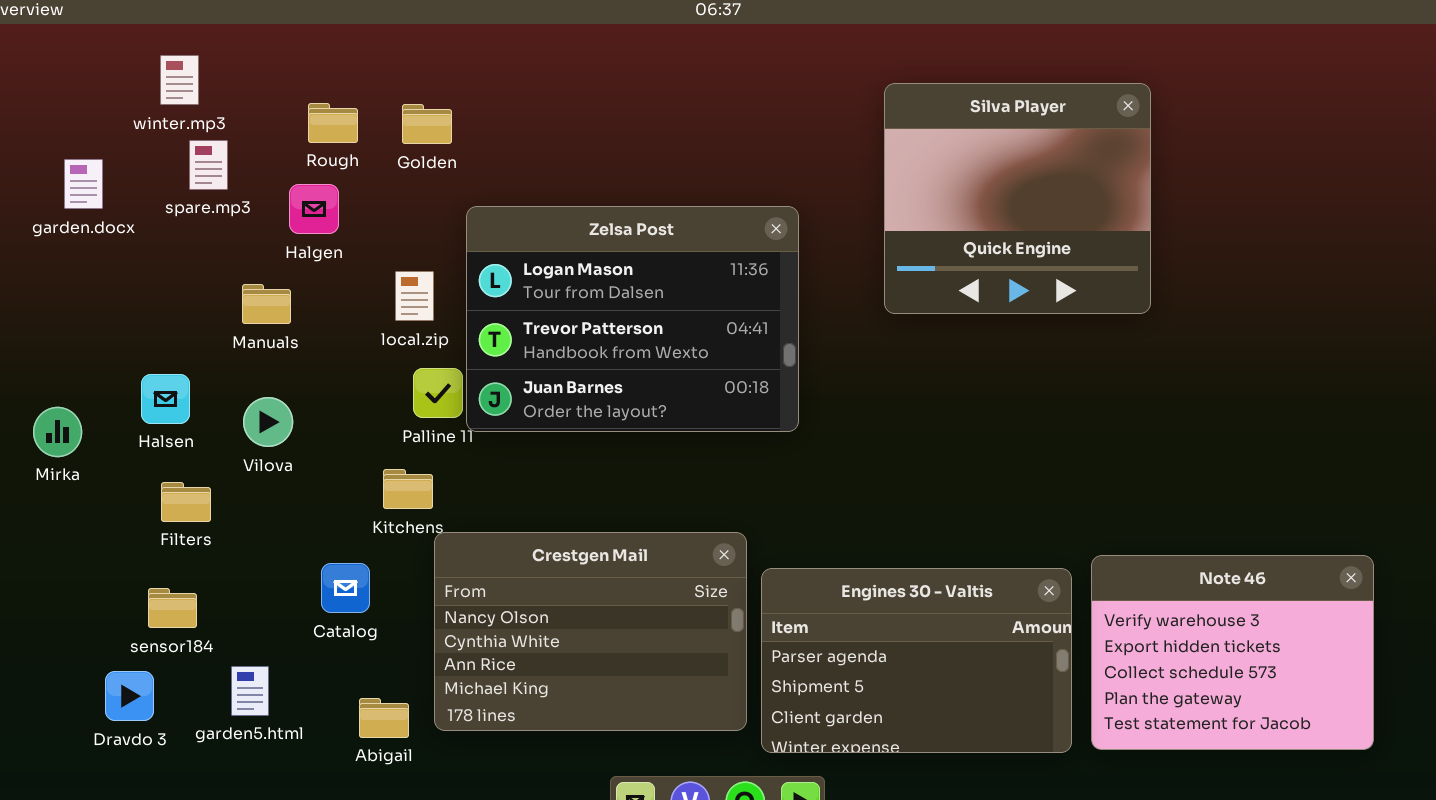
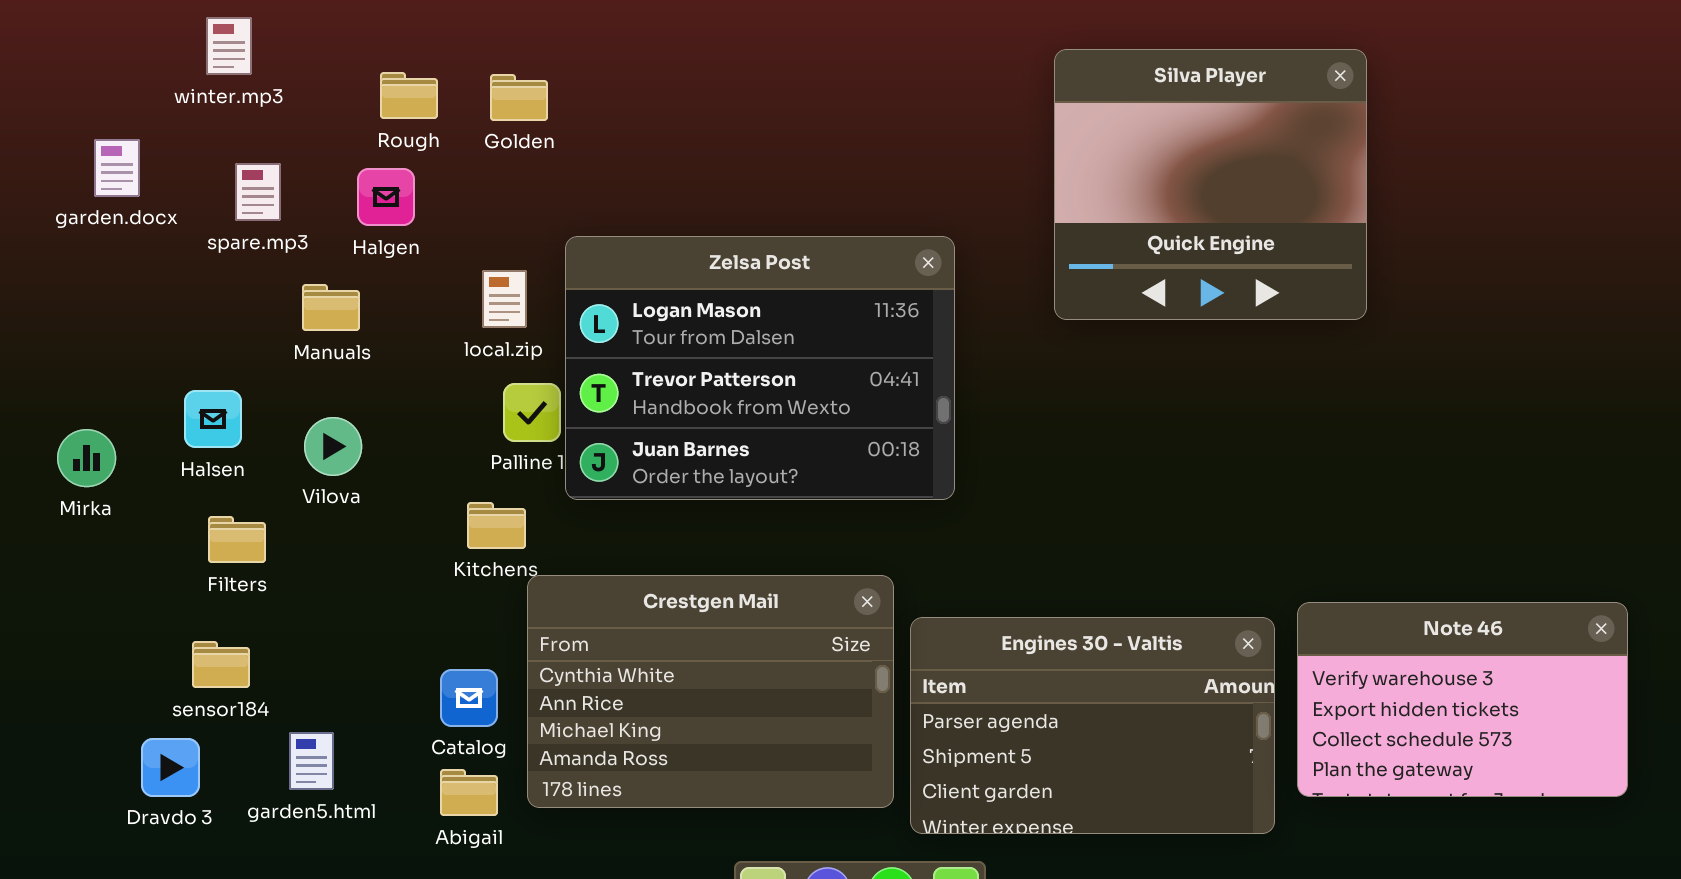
spare.mp3: [189,140,228,190] -> [235,163,281,221], moved
Zelsa Post: [466,206,799,432] -> [565,236,955,500], moved
Crestgen Mail: [434,532,747,731] -> [527,575,894,808], scrolled down 1 row
Note 46: [1091,555,1374,750] -> [1297,602,1628,797], resized
Catalog: [321,563,370,613] -> [440,669,498,727], moved

